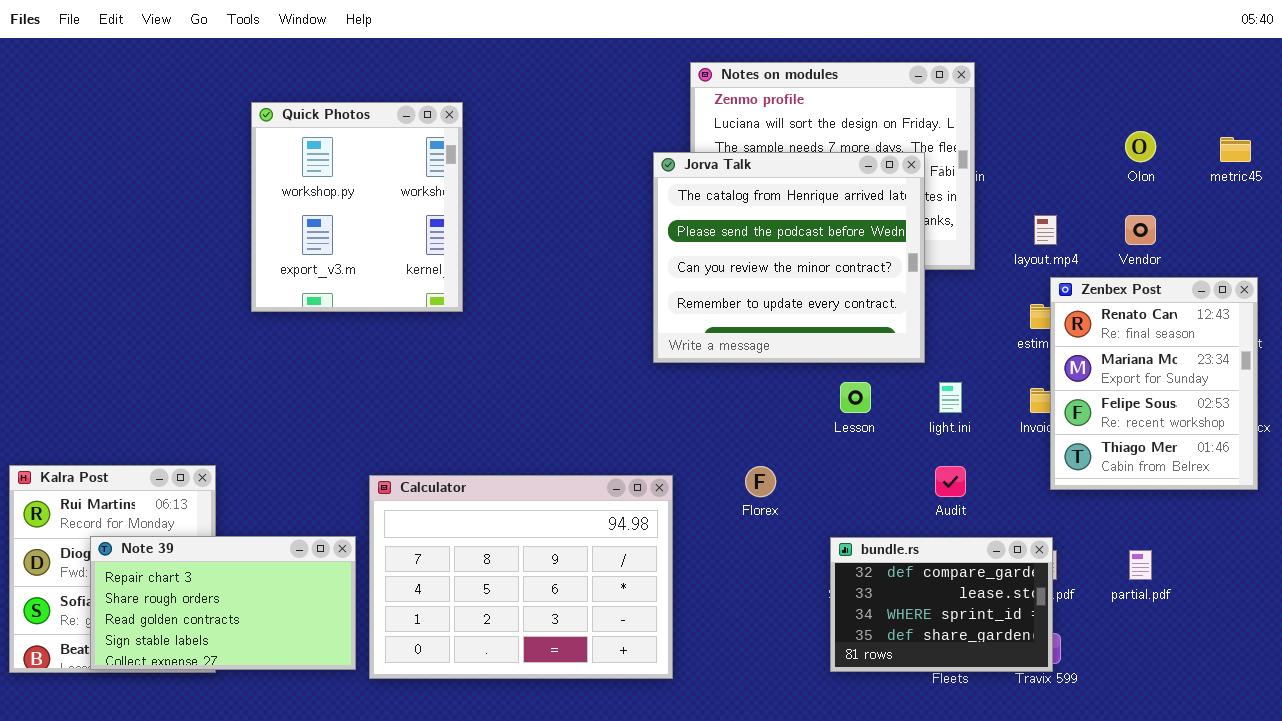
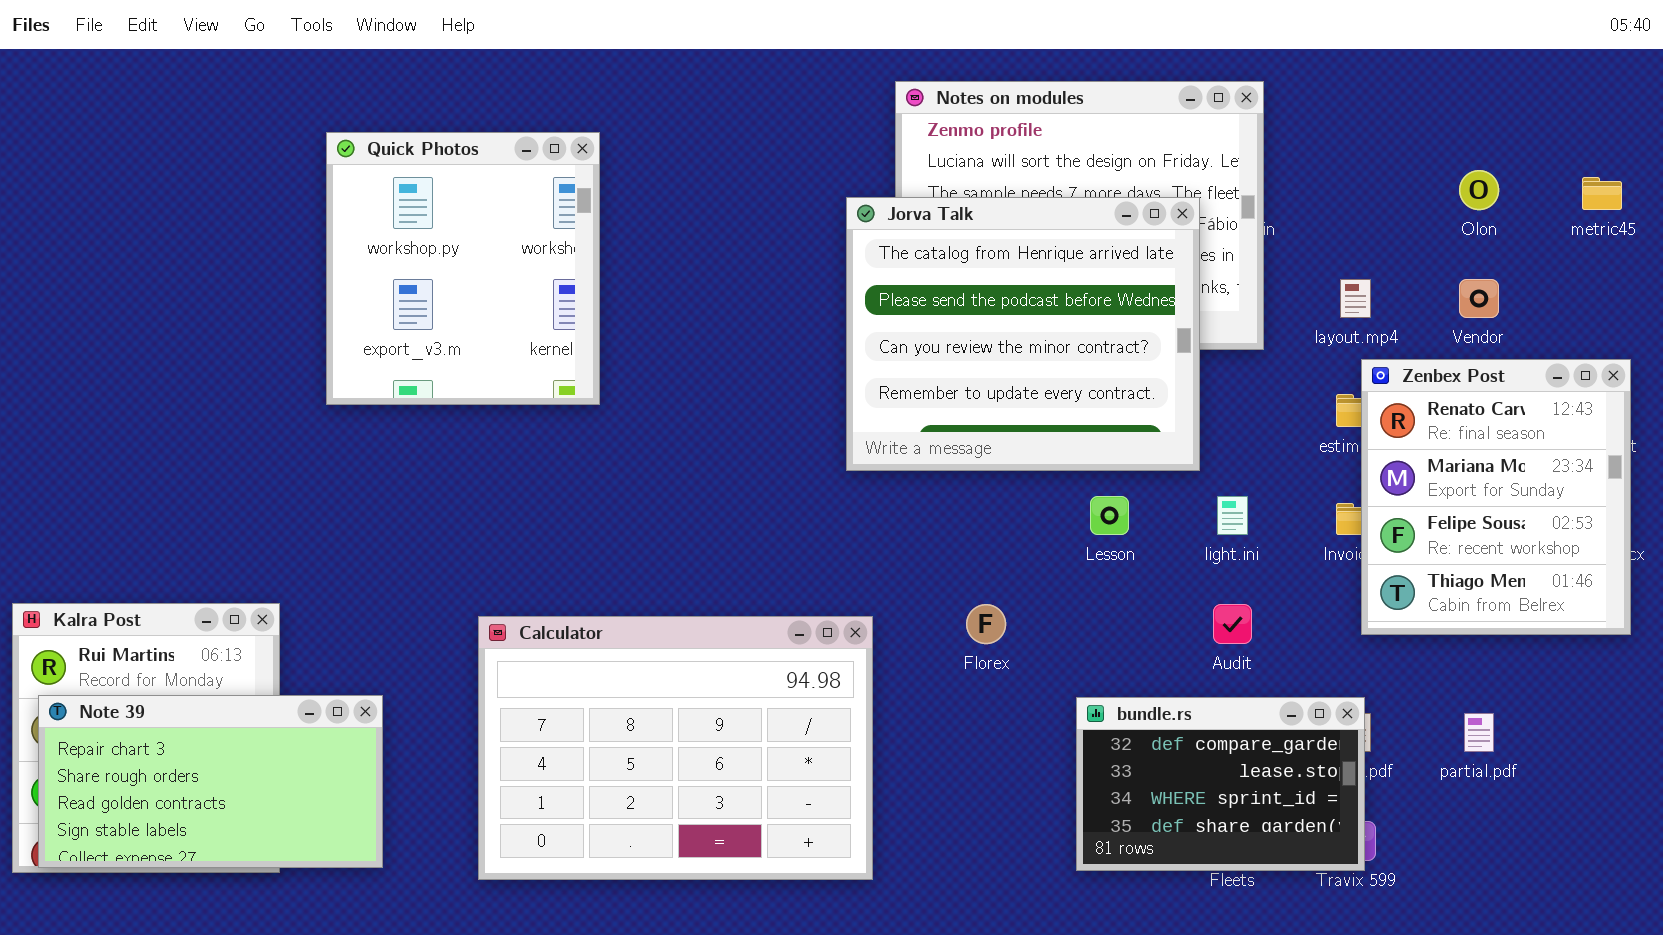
Note 39: [90,536,356,670] -> [38,695,383,868], moved

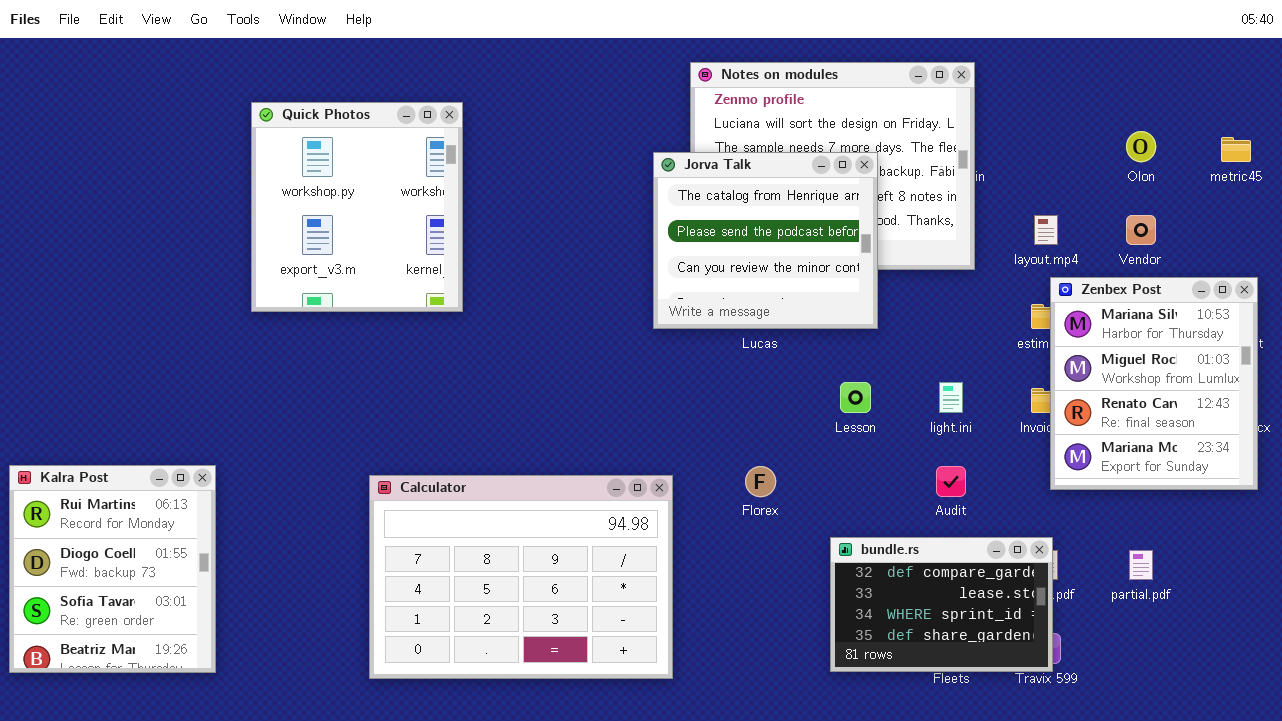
Jorva Talk: [846,197,1200,471] -> [653,152,878,329], resized
Zenbex Post: [1361,359,1631,635] -> [1050,277,1258,490], scrolled up 2 rows
Note 39: [38,695,383,868] -> none, closed

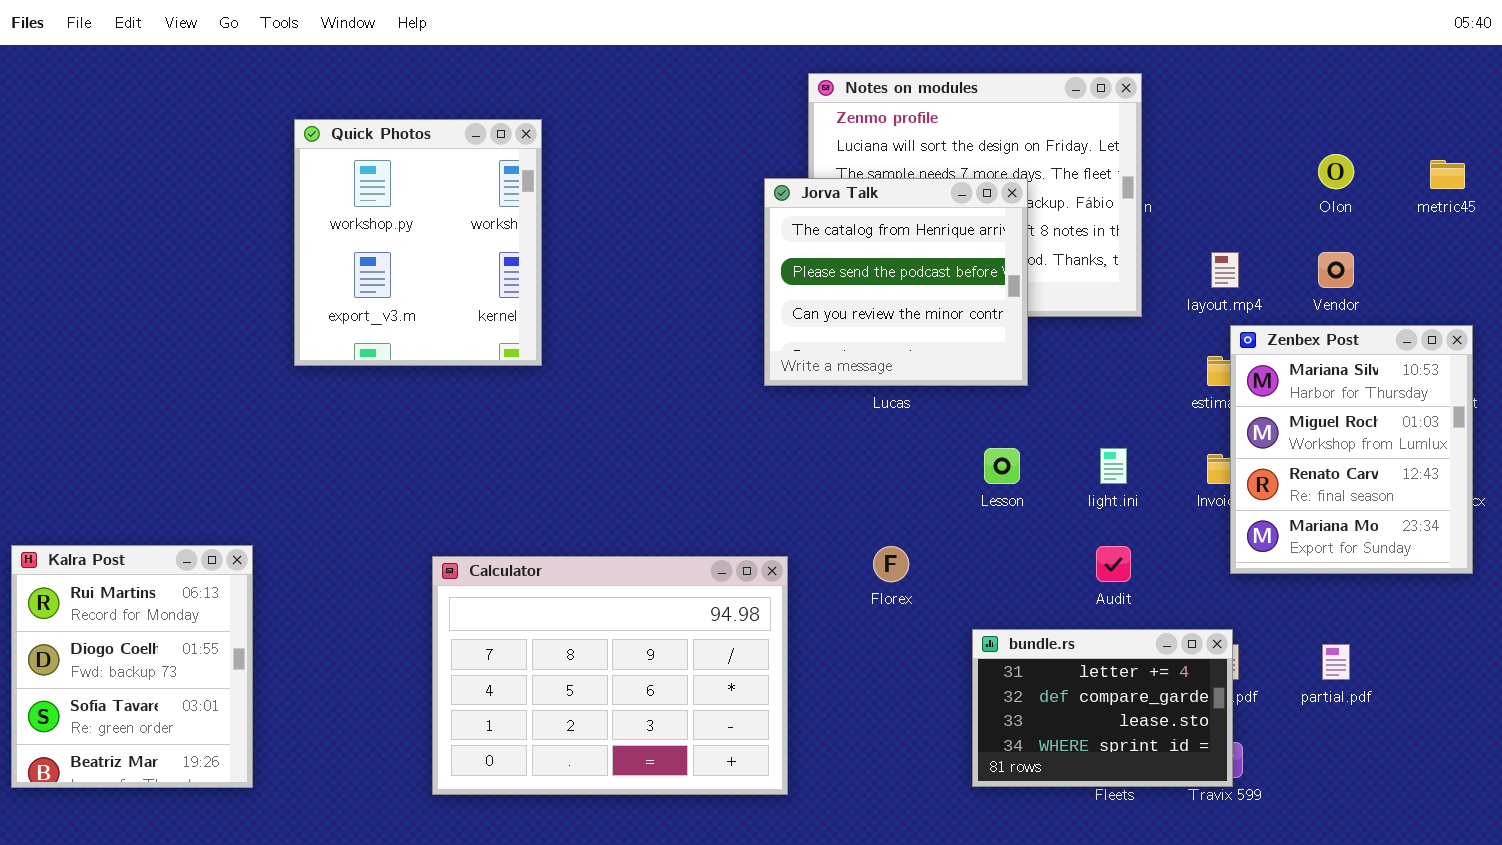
bundle.rs: [830,537,1053,672] -> [972,629,1233,787], scrolled up 1 row

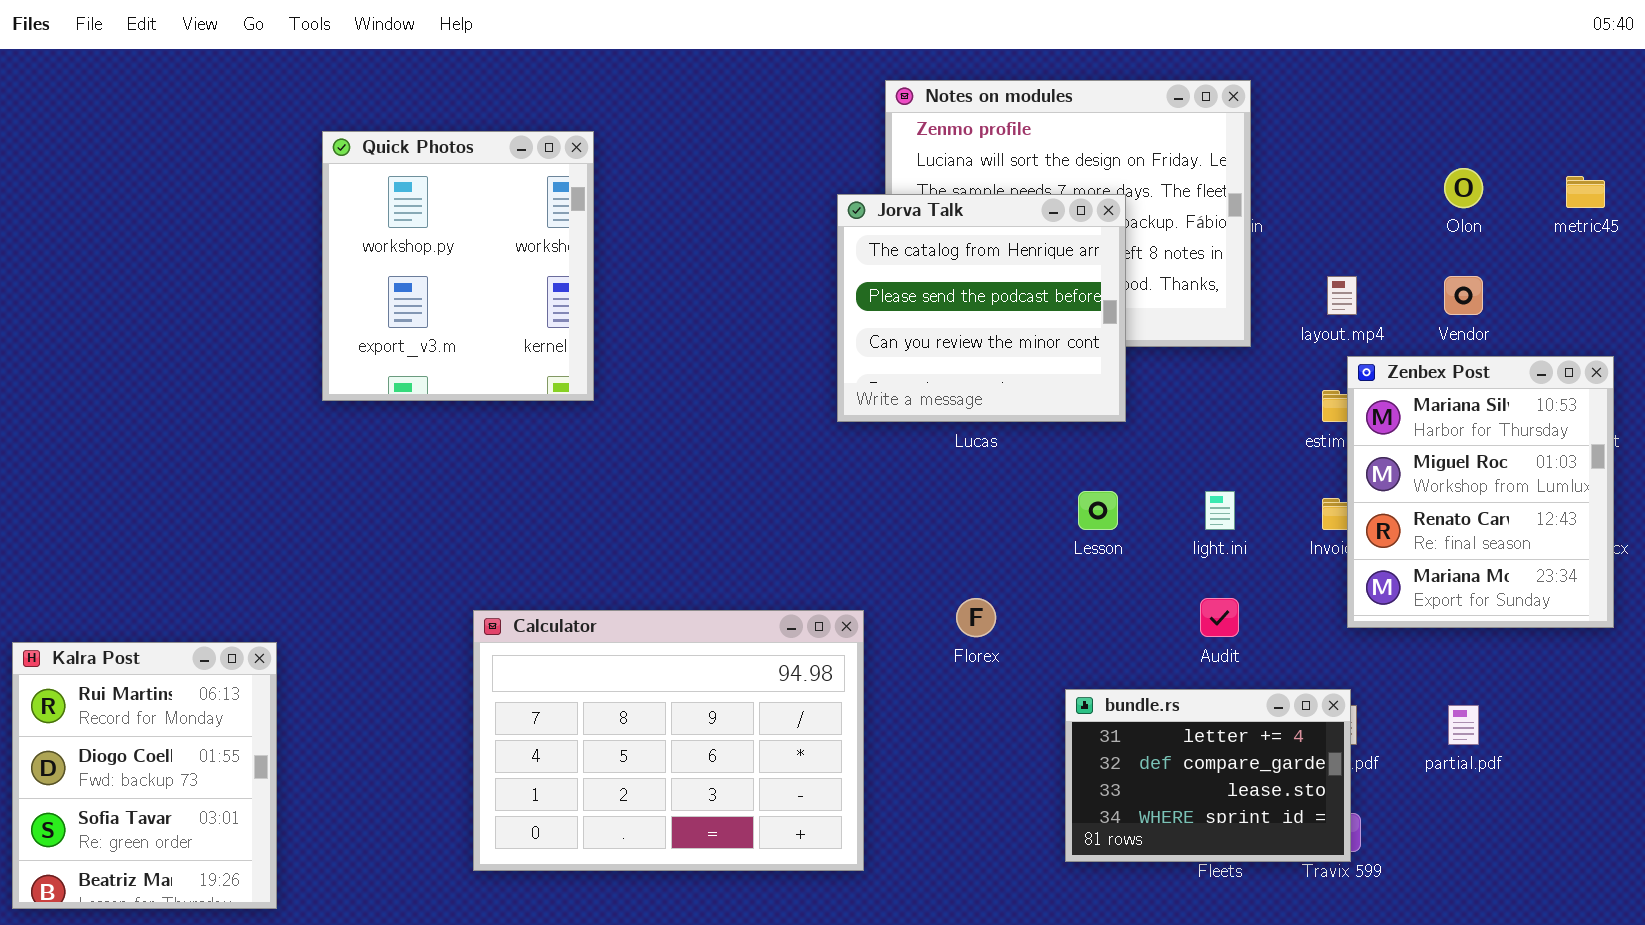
Kalra Post: [11,545,253,788] -> [12,642,277,909], moved

